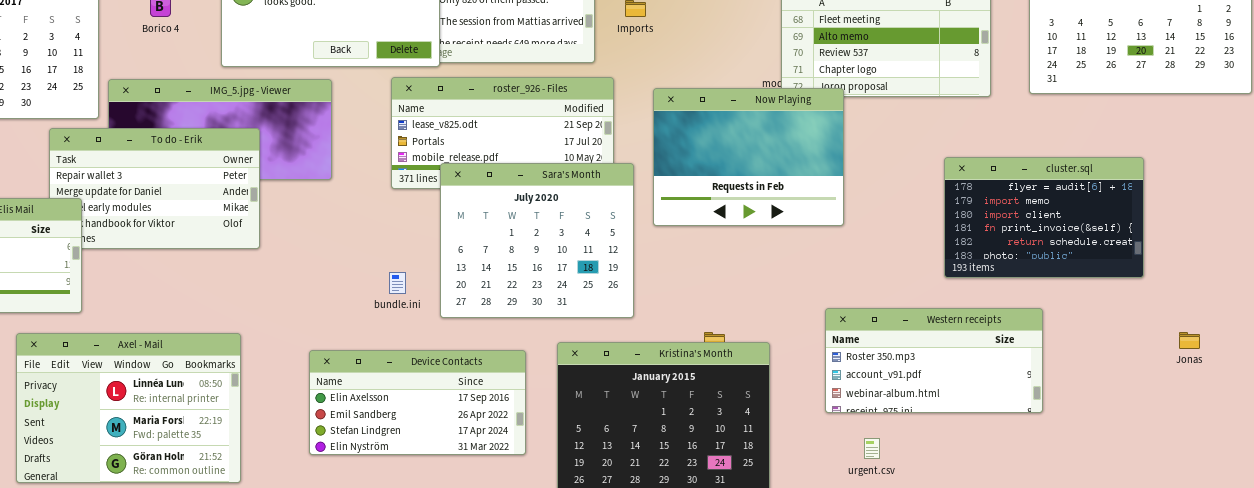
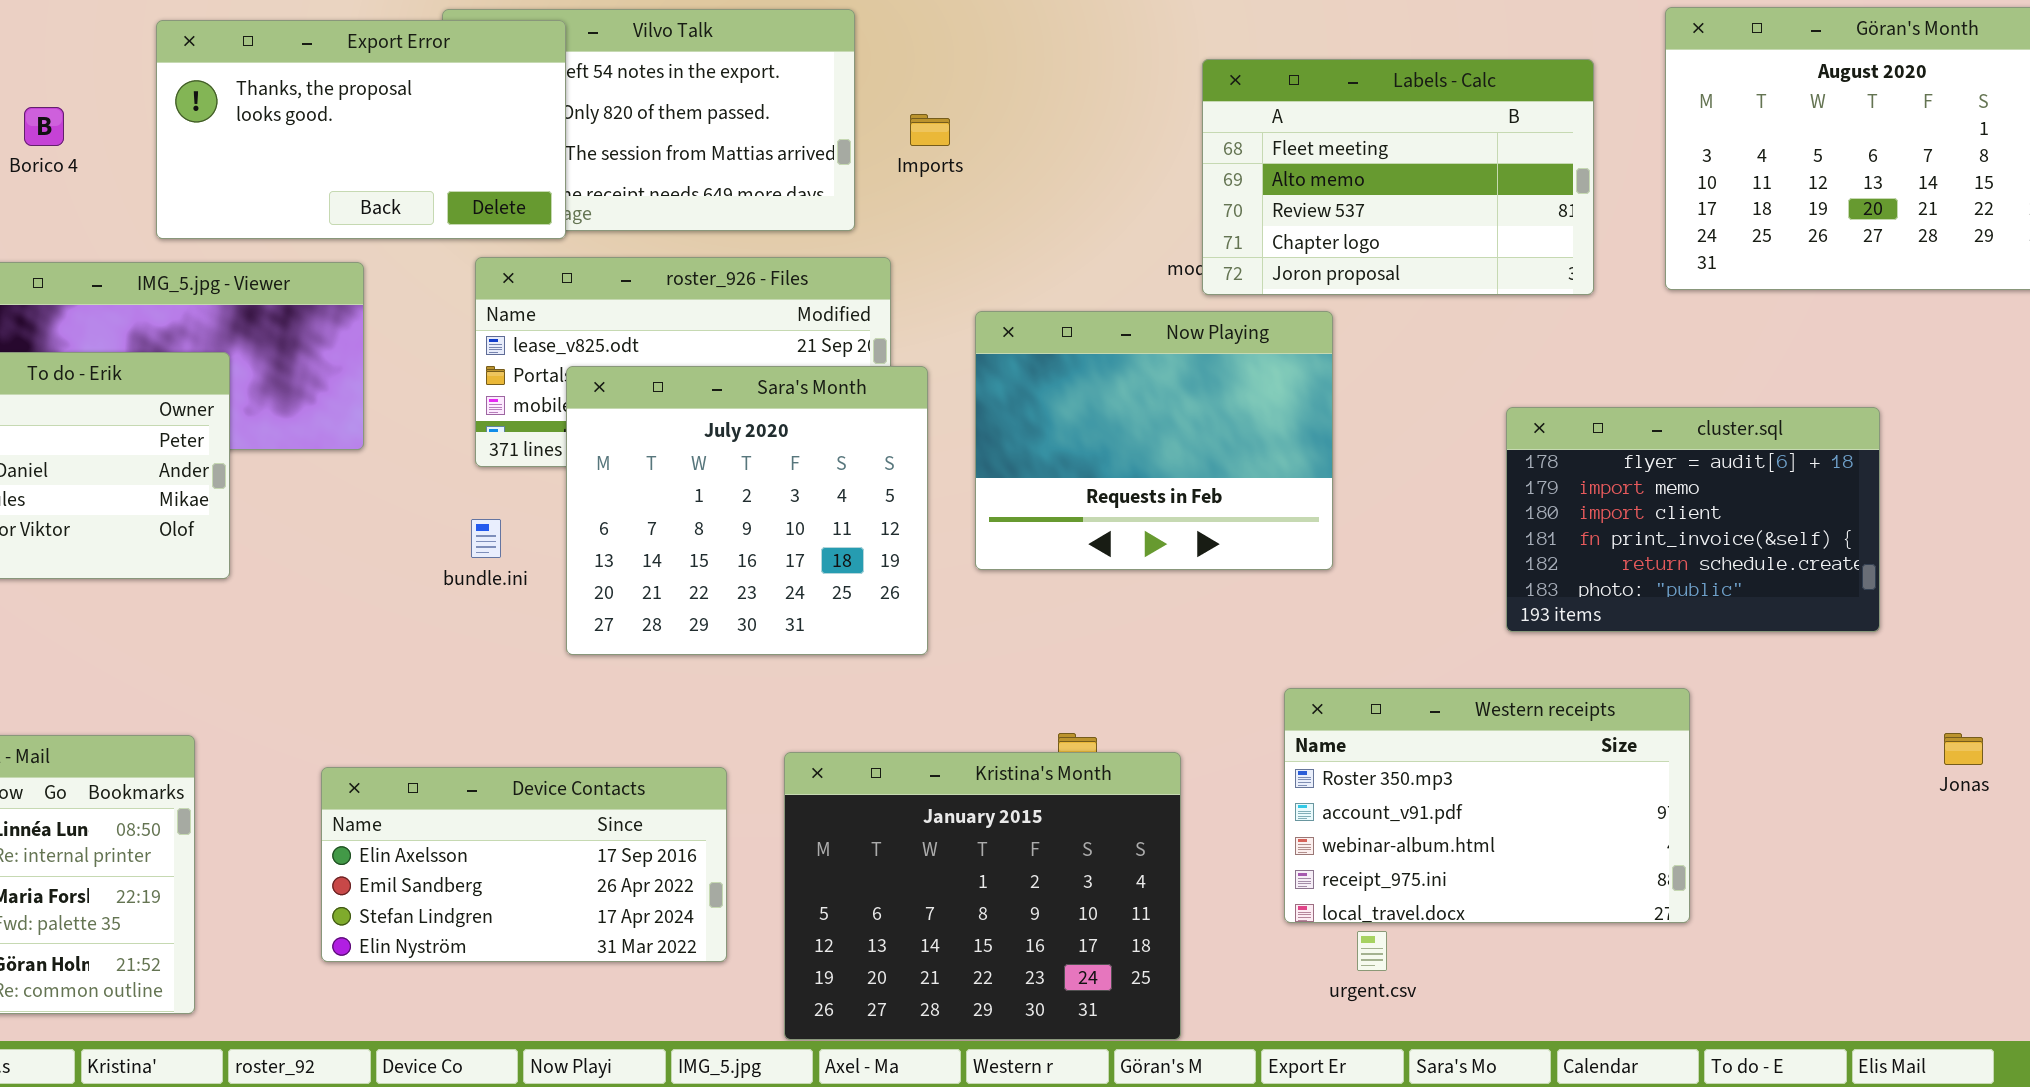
Now Playing: [653,88,844,226] -> [975,311,1333,570], moved
Sara's Month: [440,163,634,318] -> [566,366,928,655], moved
bundle.ini: [389,272,406,294] -> [471,519,501,558], moved
Western receipts: [825,308,1043,413] -> [1284,688,1690,923], resized

